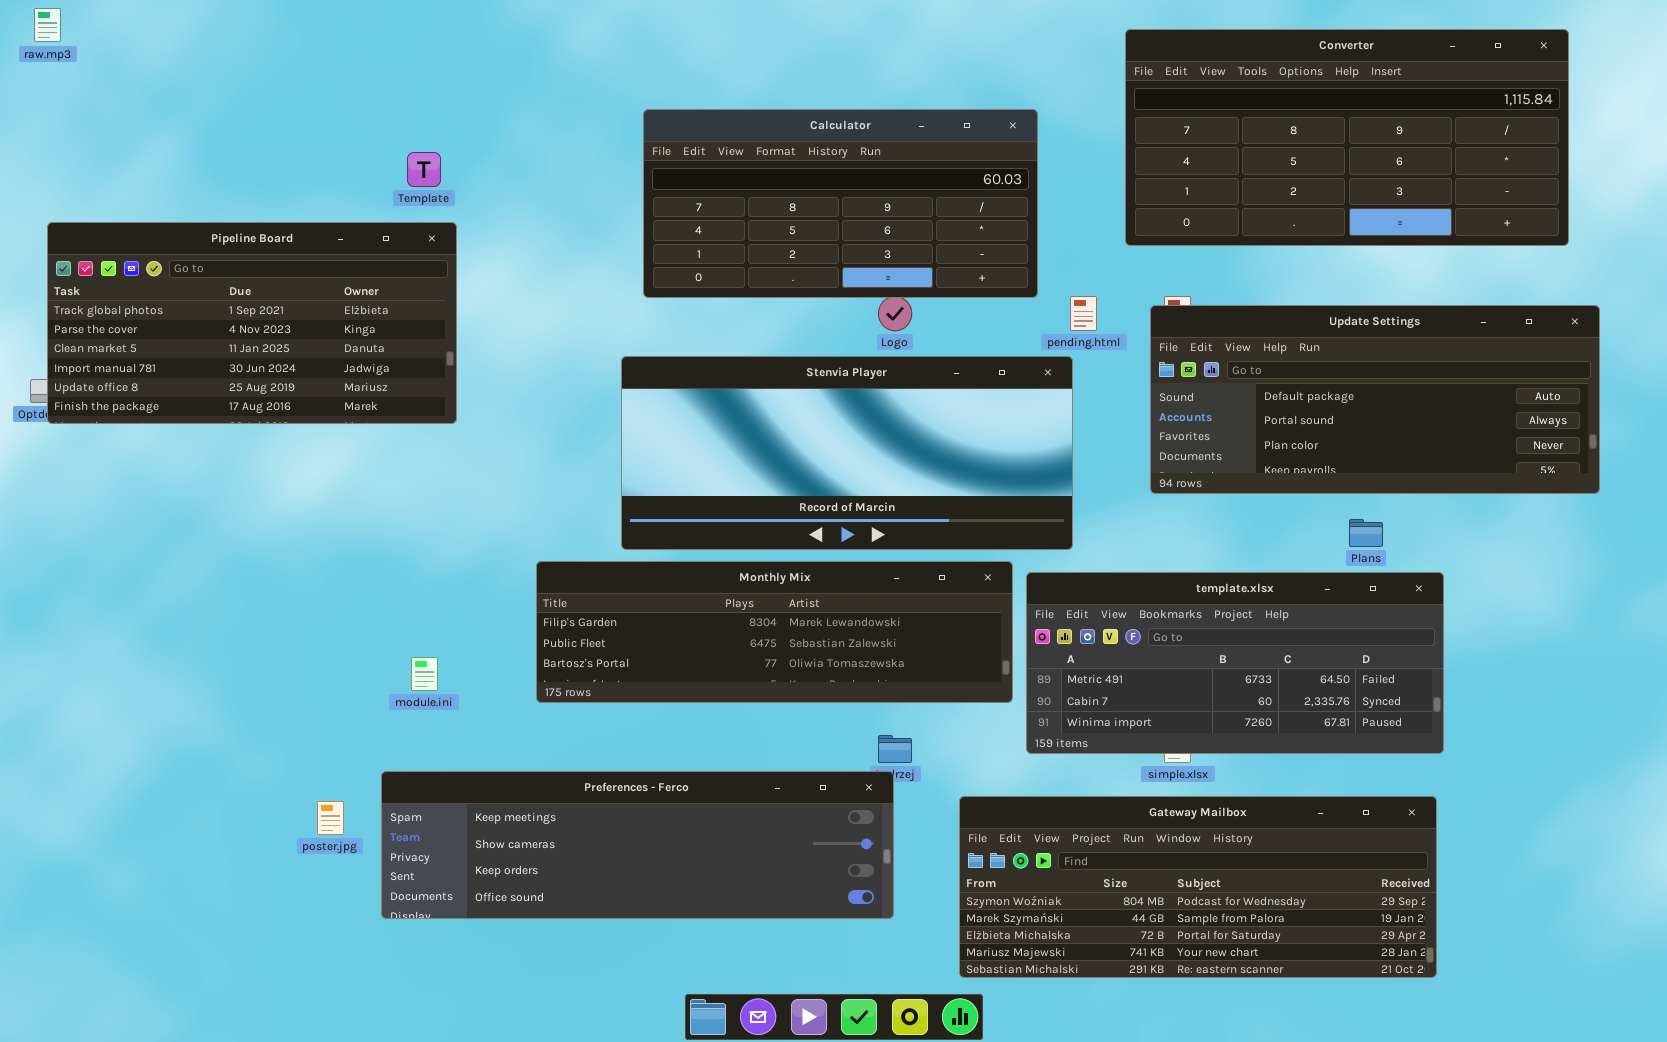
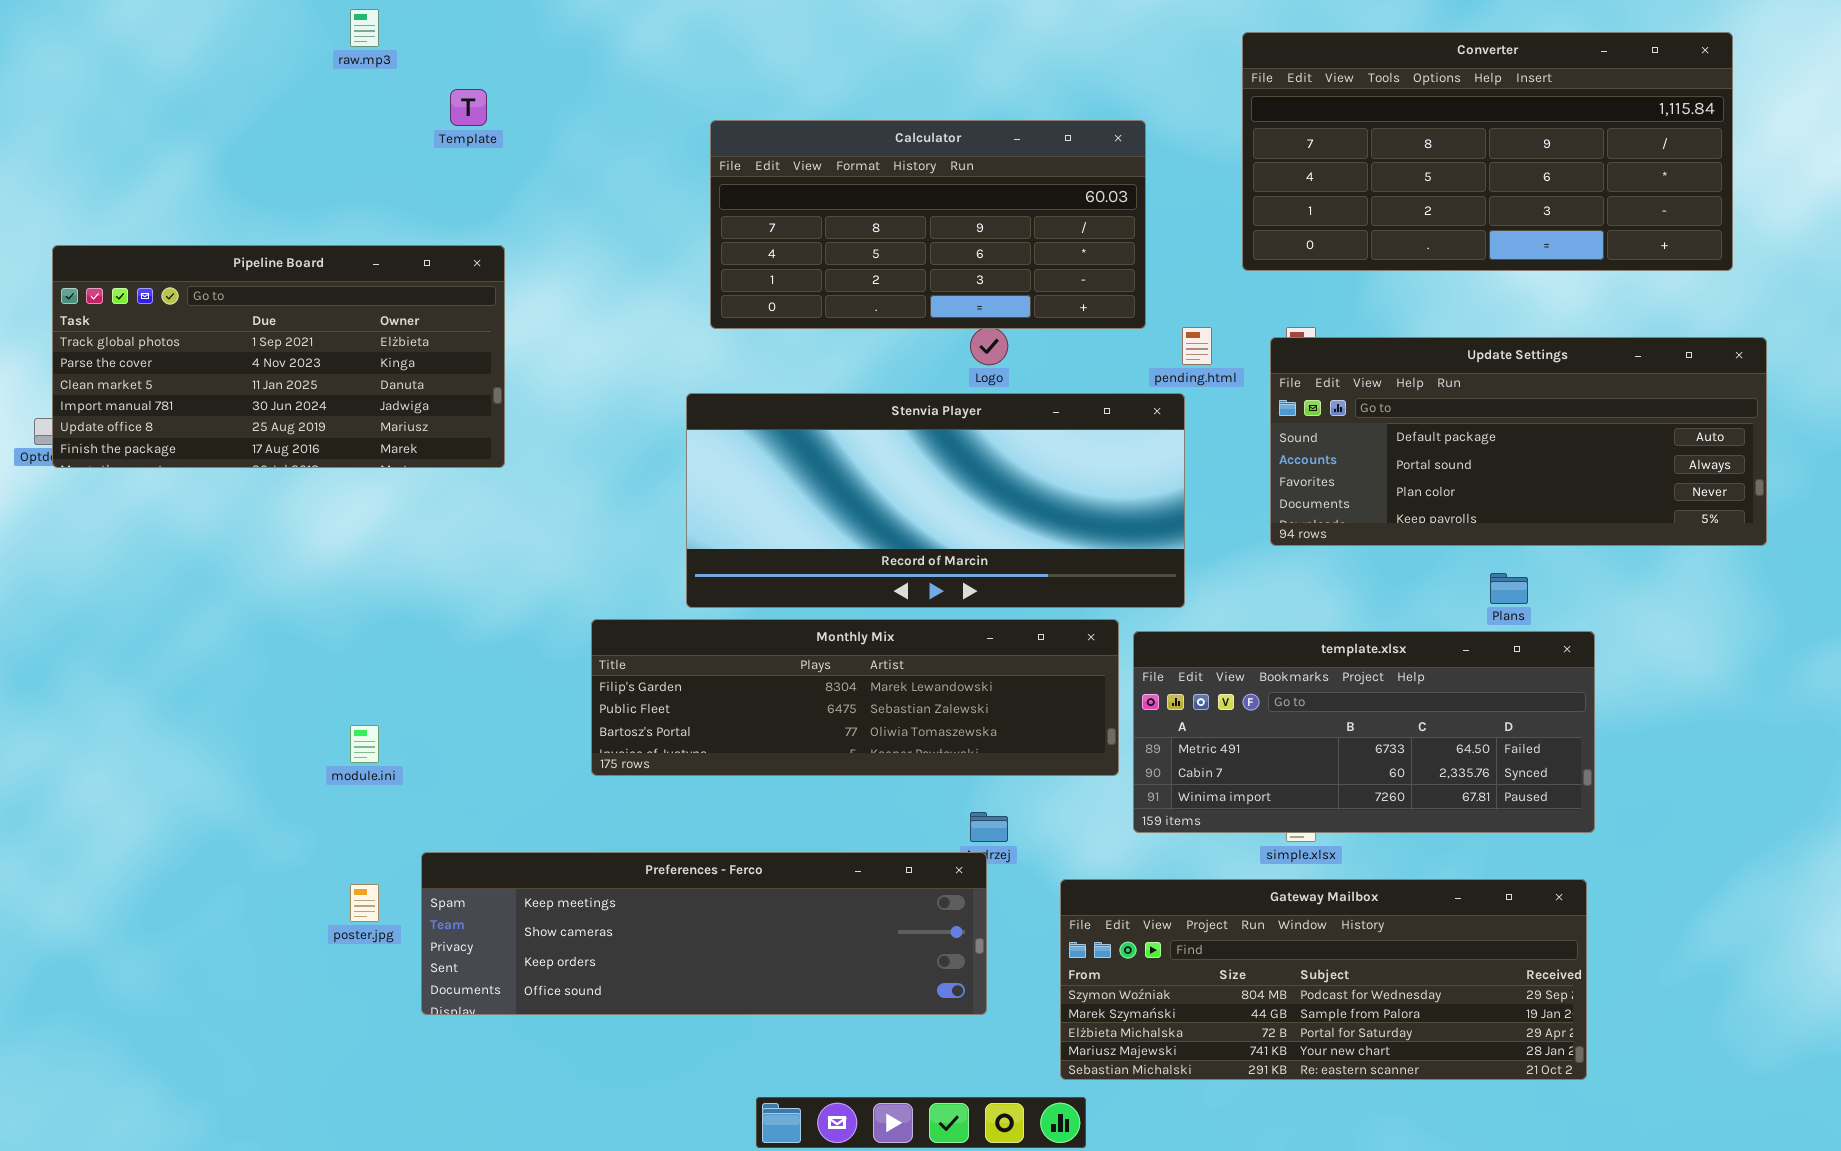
raw.mp3: [34,8,61,42] -> [350,9,379,47], moved
Template: [407,152,441,187] -> [450,89,487,126], moved
module.ini: [411,657,438,691] -> [350,725,379,763], moved

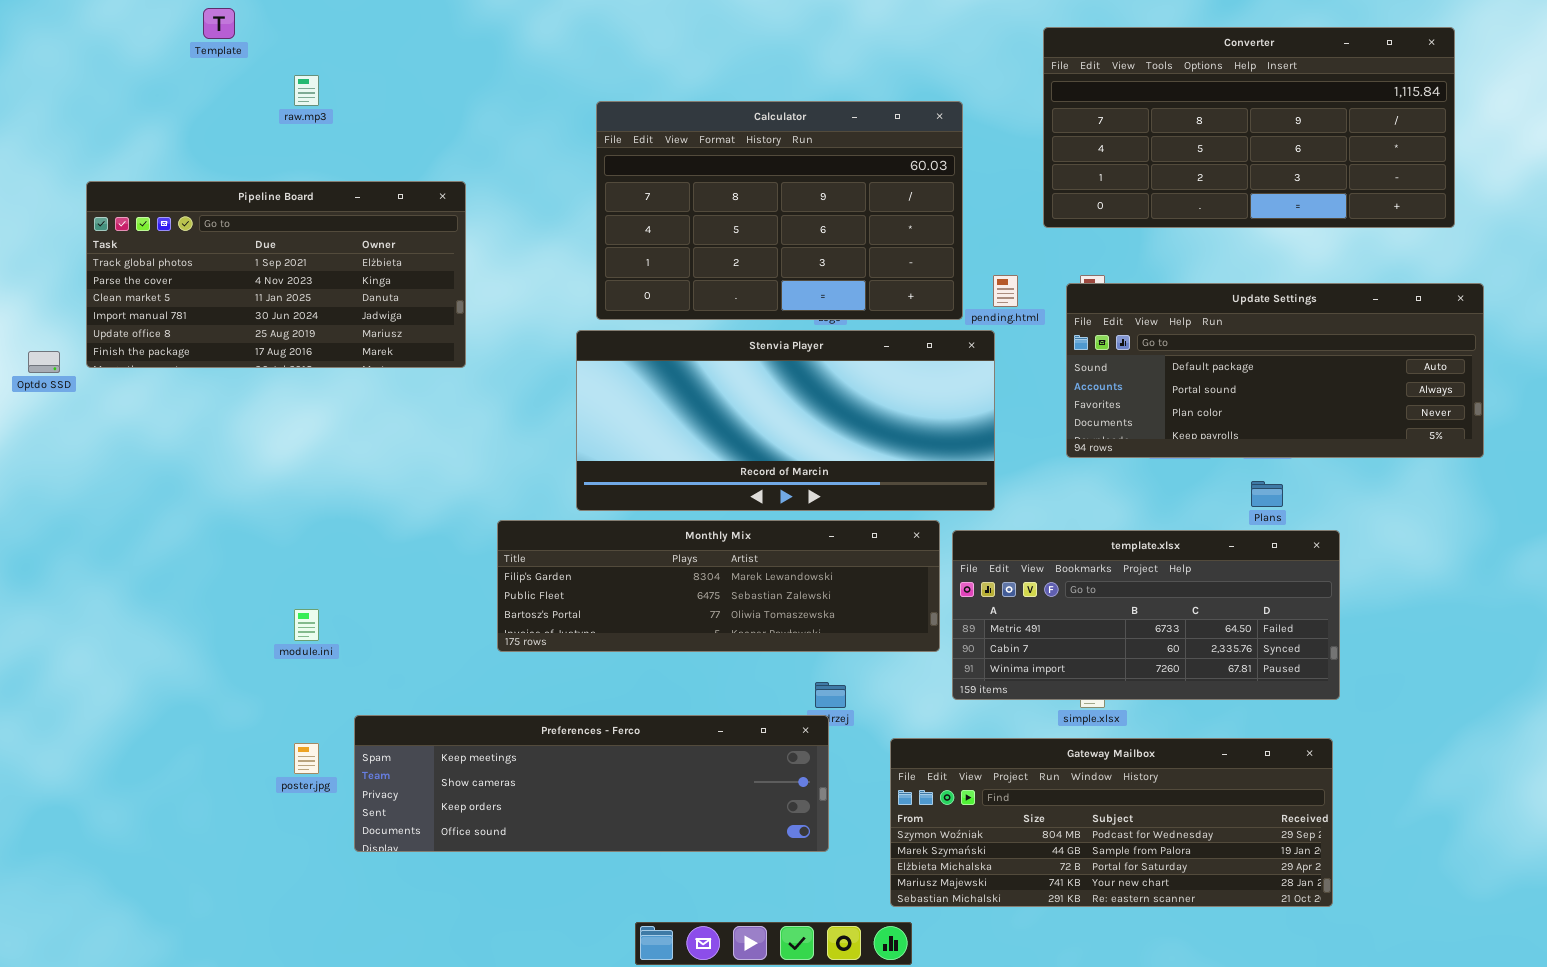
raw.mp3: [350,9,379,47] -> [294,75,319,106], moved
Template: [450,89,487,126] -> [203,8,235,39], moved
Calculator: [710,120,1146,329] -> [596,101,963,320], resized
Pipeline Board: [52,245,505,468] -> [86,181,466,368], moved

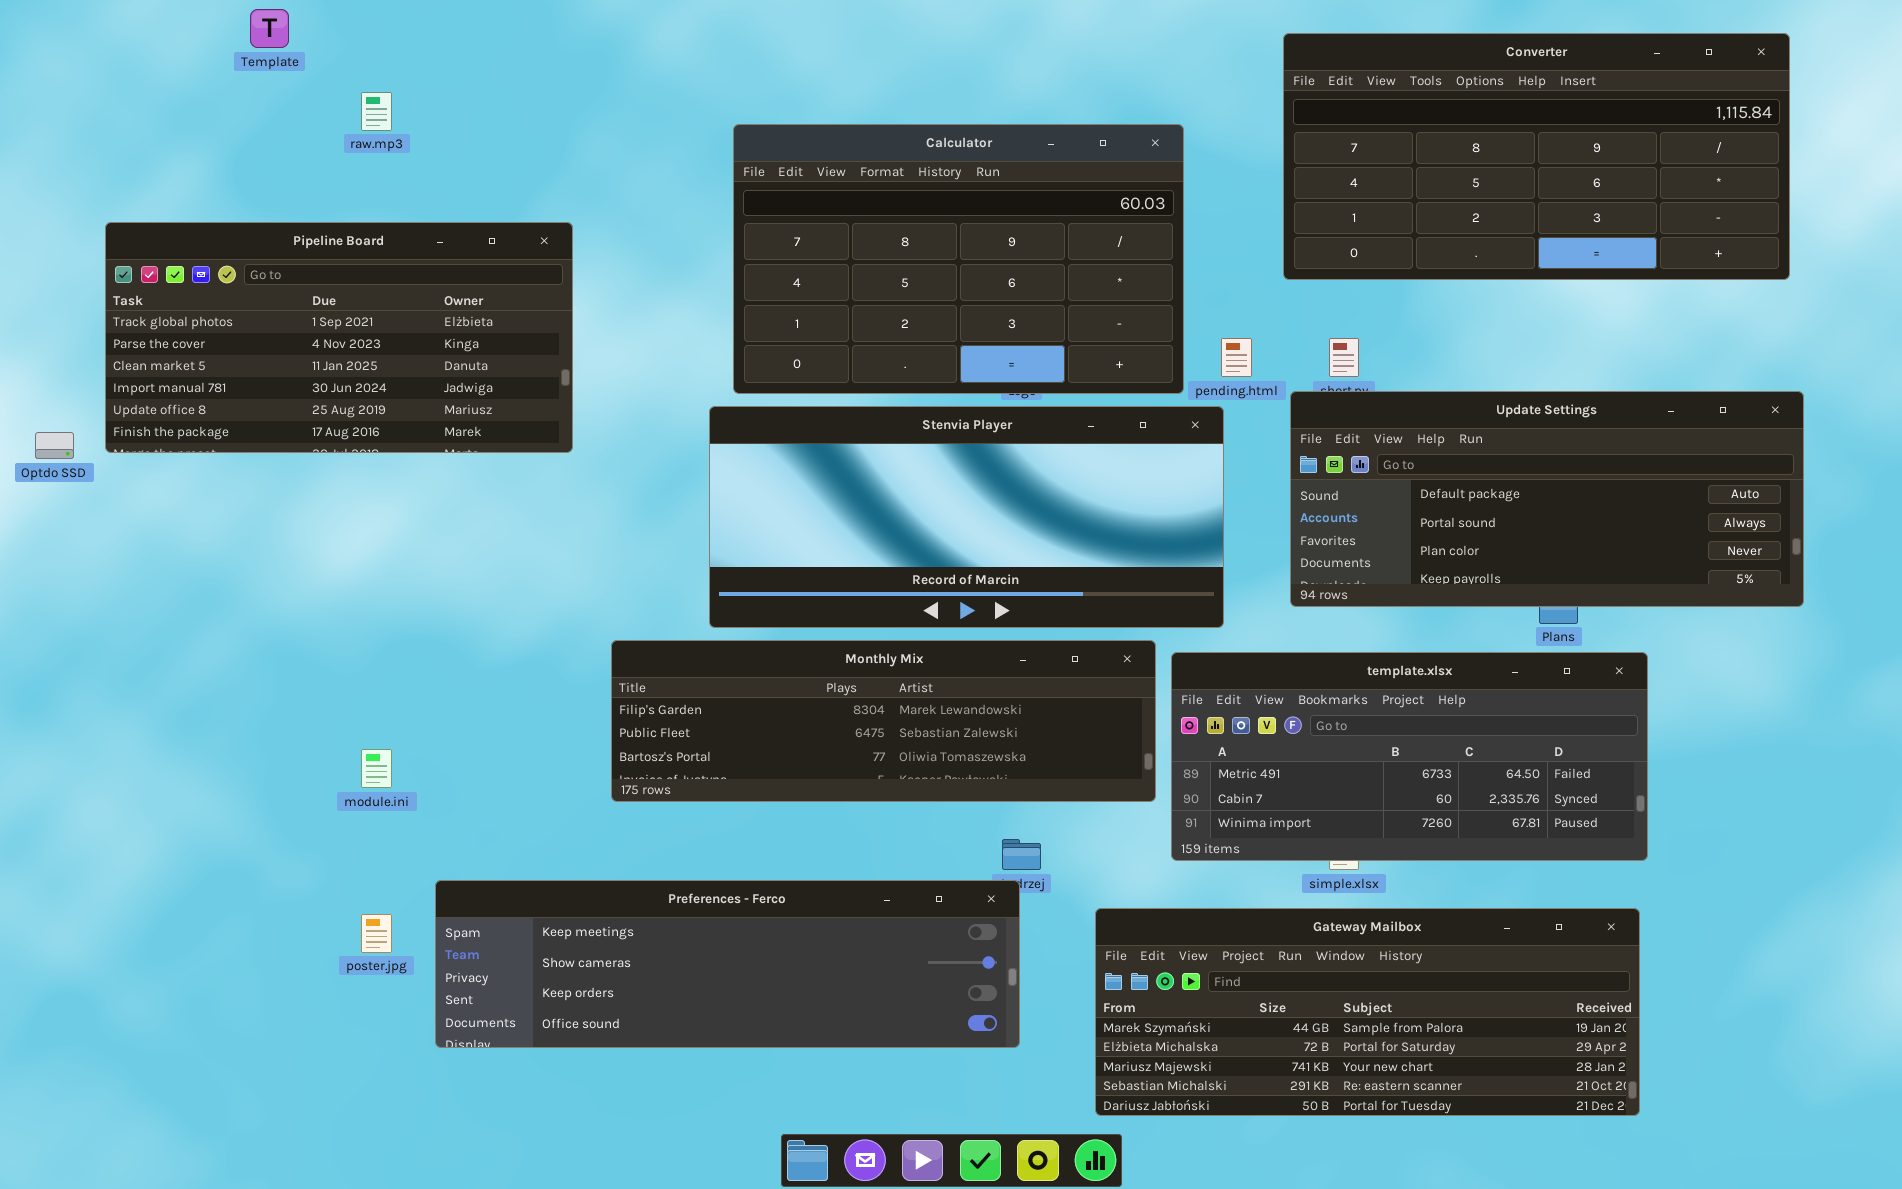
Update Settings: [1066,283,1484,458] -> [1290,391,1804,607], moved
Gateway Mailbox: [890,738,1333,907] -> [1095,908,1640,1116], scrolled down 1 row

